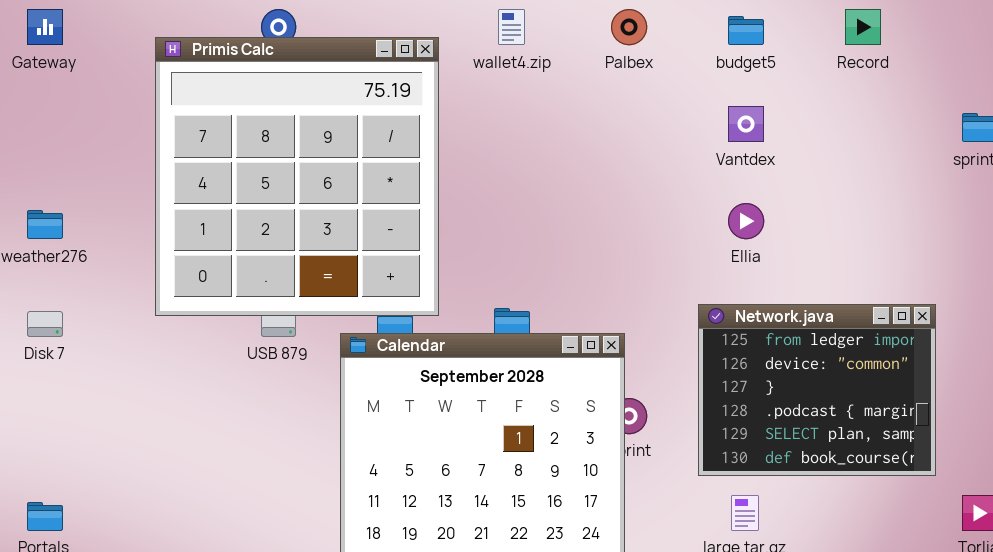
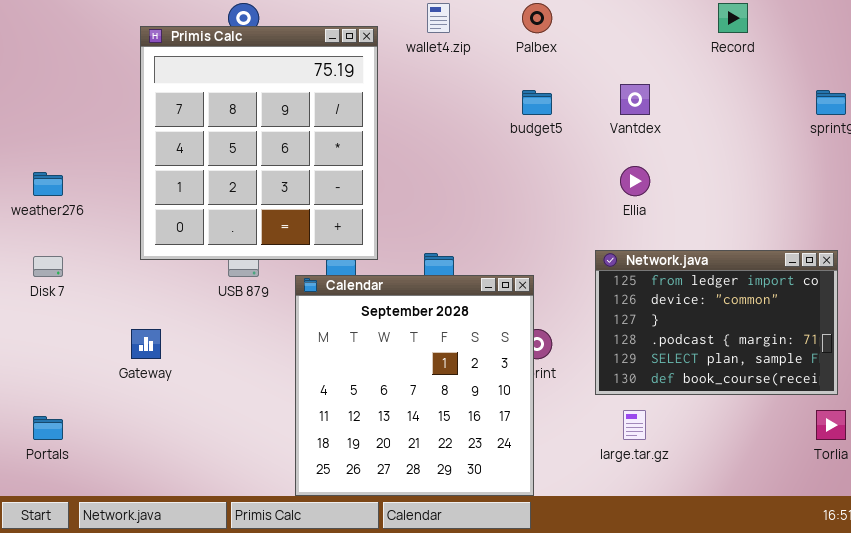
Gateway: [27,9,63,45] -> [131,329,161,359], moved
budget5: [728,16,764,45] -> [522,90,552,115], moved
Network.java: [698,304,936,476] -> [595,250,838,395], resized

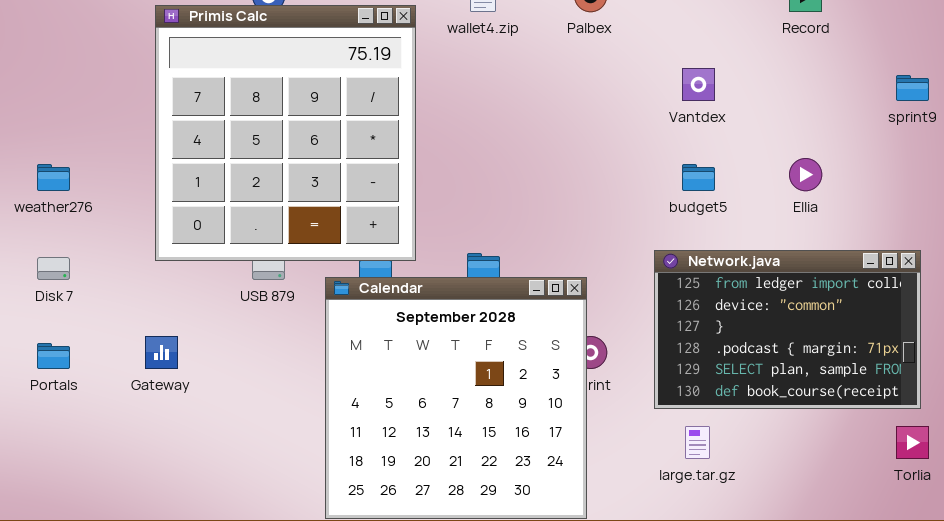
budget5: [522,90,552,115] -> [682,164,715,191], moved
Ellia: [620,166,650,196] -> [789,158,822,191], moved
Portals: [33,416,63,440] -> [37,343,70,369], moved

